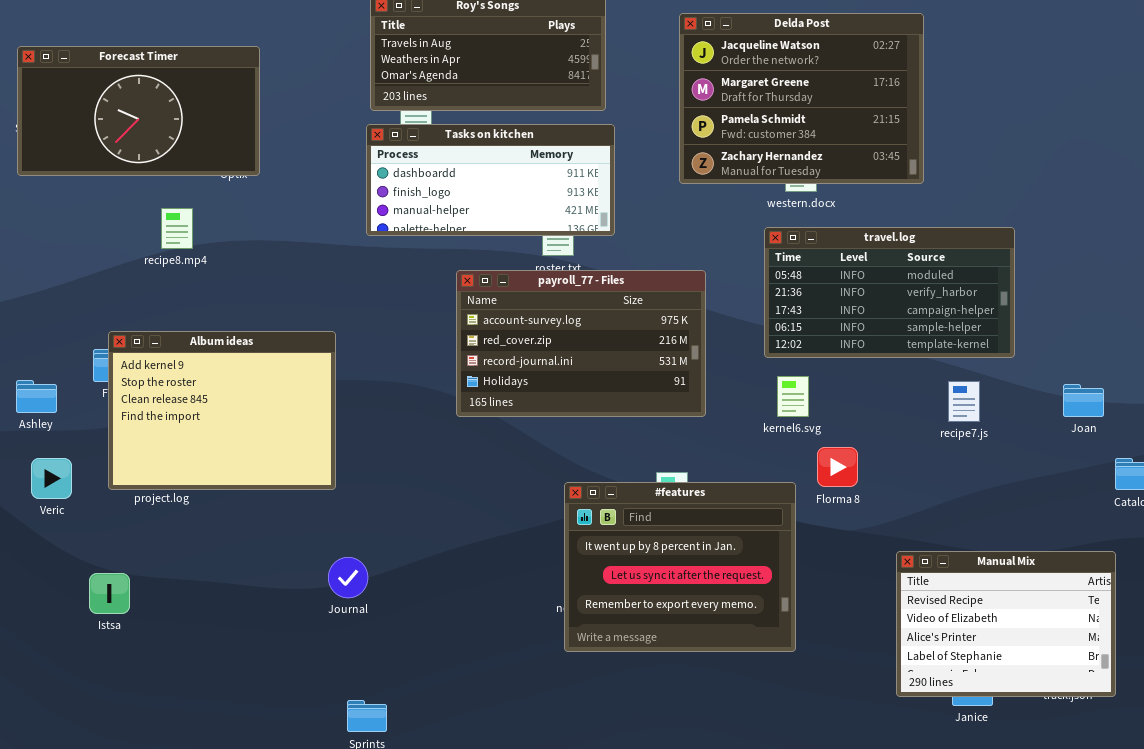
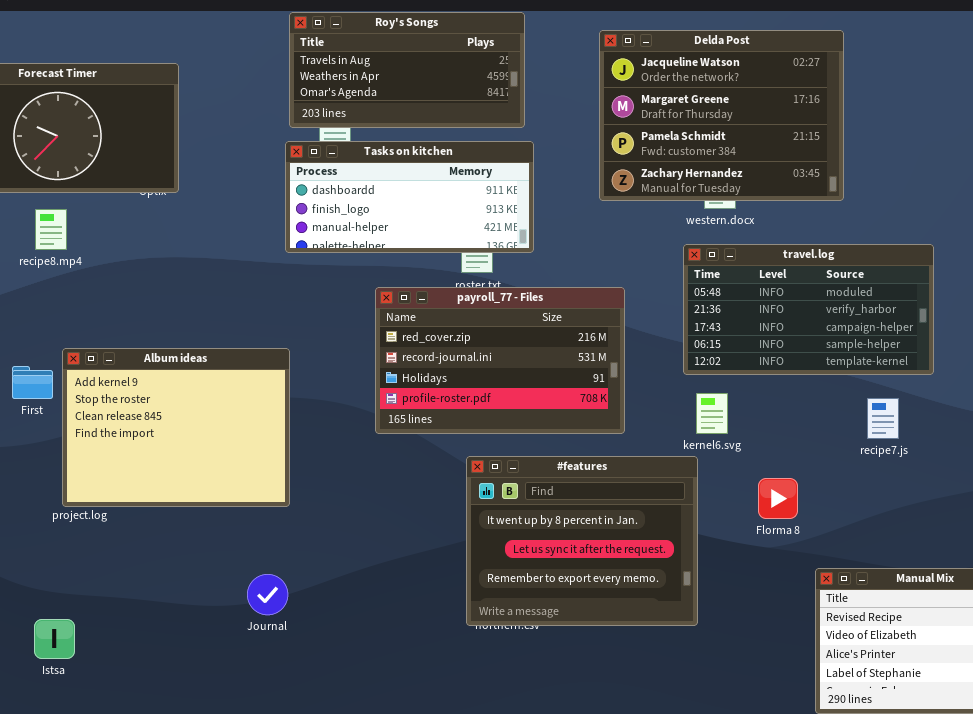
recipe8.mp4: [161,208,193,249] -> [35,209,67,250], moved
payroll_77 - Files: [456,270,706,417] -> [375,287,625,434], scrolled down 1 row
Album ideas: [108,331,336,490] -> [62,348,290,507], moved
Florma 8: [817,447,858,487] -> [758,478,798,519], moved
#features: [564,482,796,652] -> [466,456,698,626], moved
Istsa: [89,573,130,614] -> [34,619,75,659], moved

